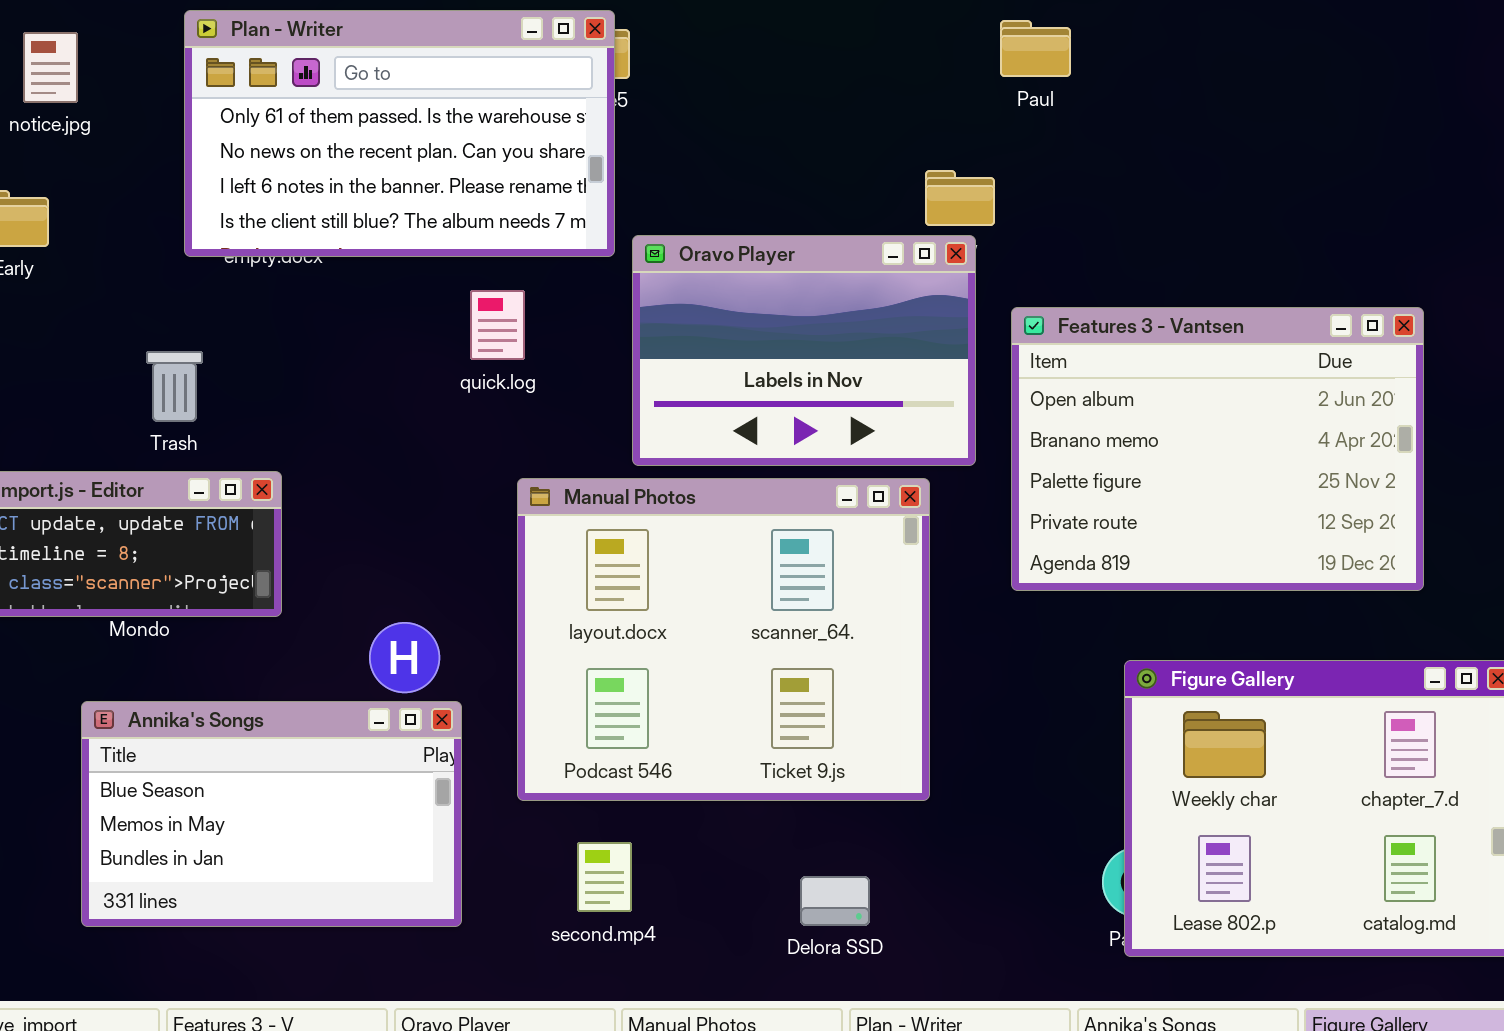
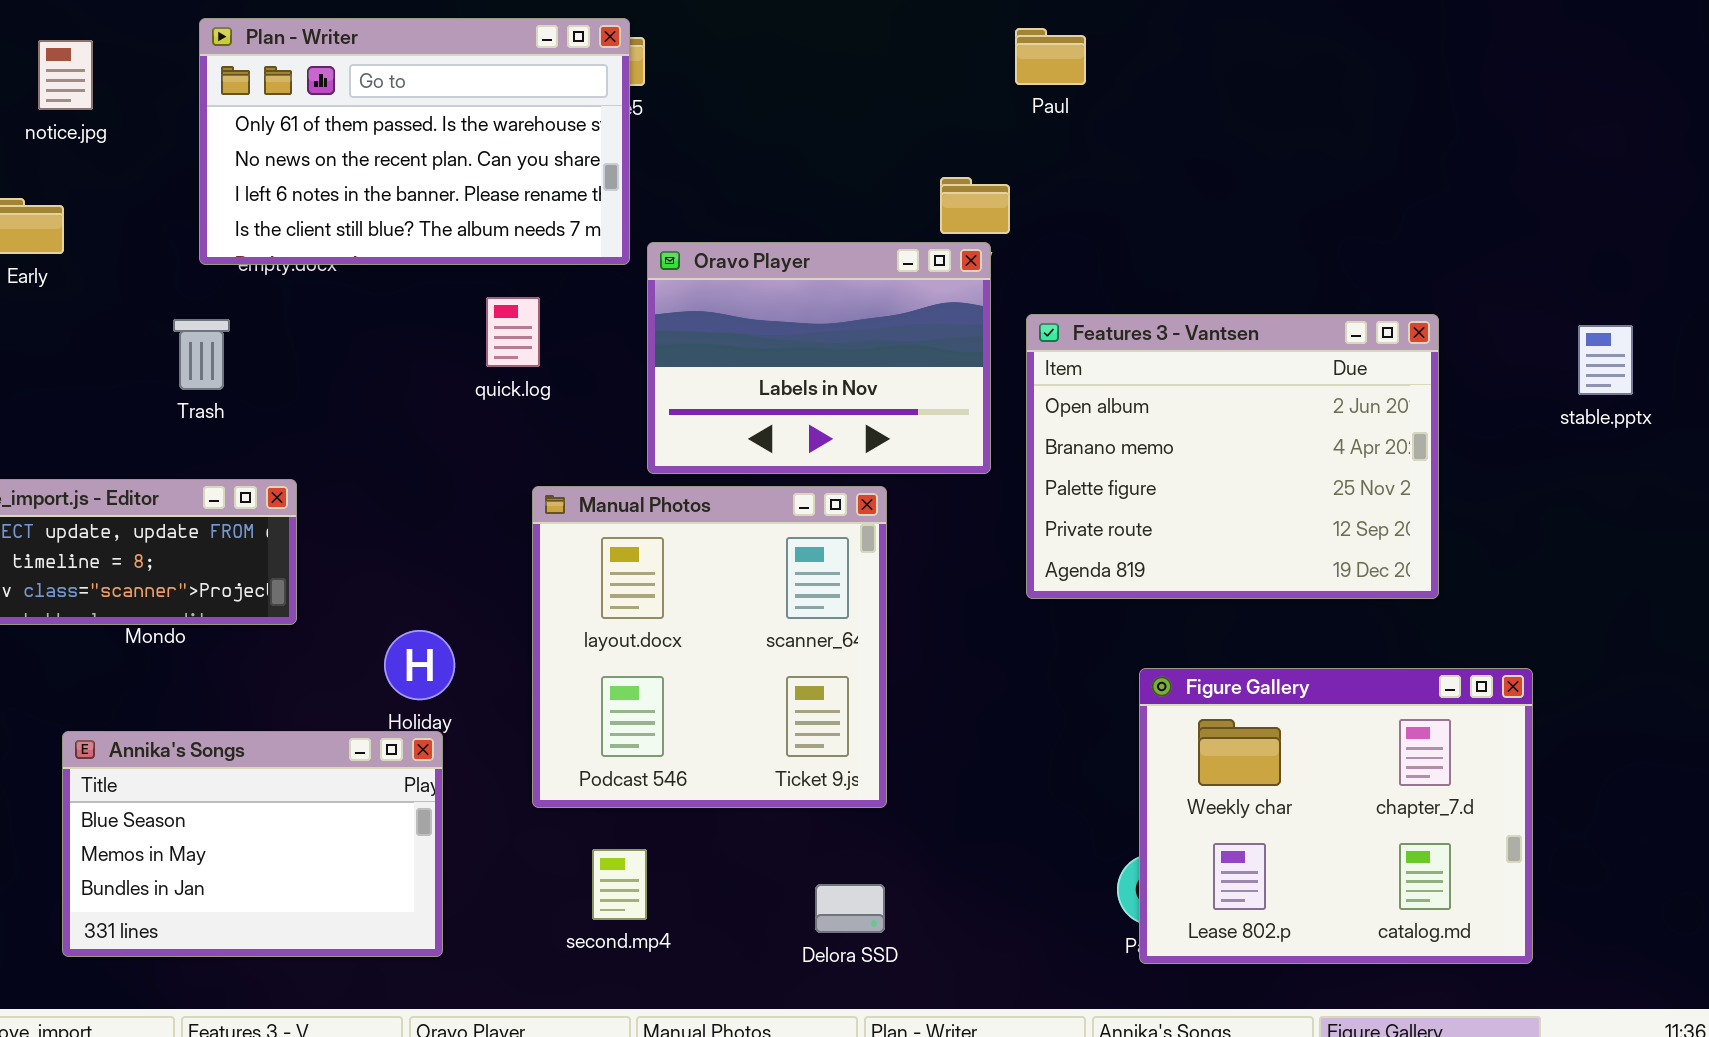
Trash: [146,351,203,422] -> [173,319,230,390], moved
Manual Photos: [517,478,930,801] -> [532,486,887,808], resized
Annika's Songs: [81,701,462,927] -> [62,731,443,957], moved

